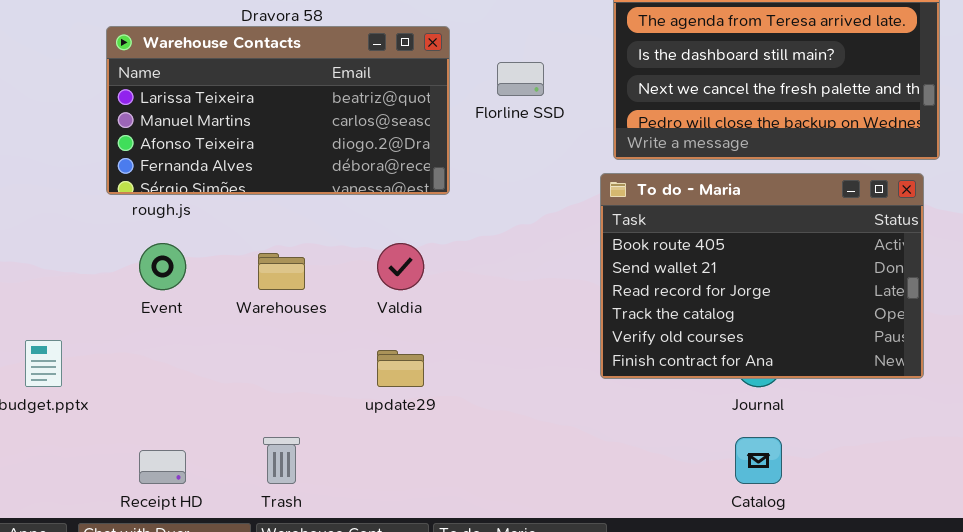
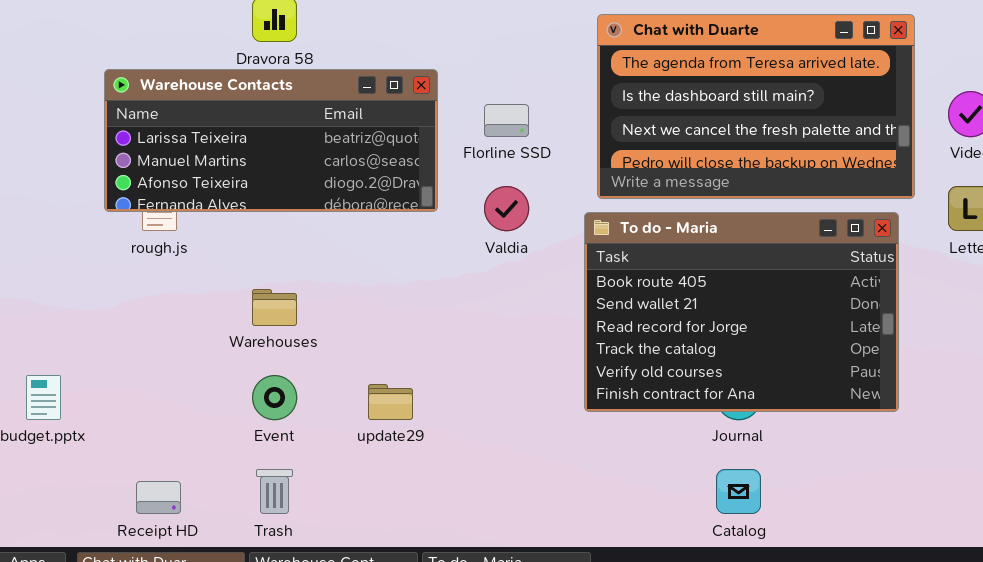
Warehouse Contacts: [106,26,450,195] -> [104,69,438,212], resized
Event: [139,243,186,290] -> [252,375,297,420], moved
Valdia: [377,243,424,290] -> [484,186,529,231], moved

